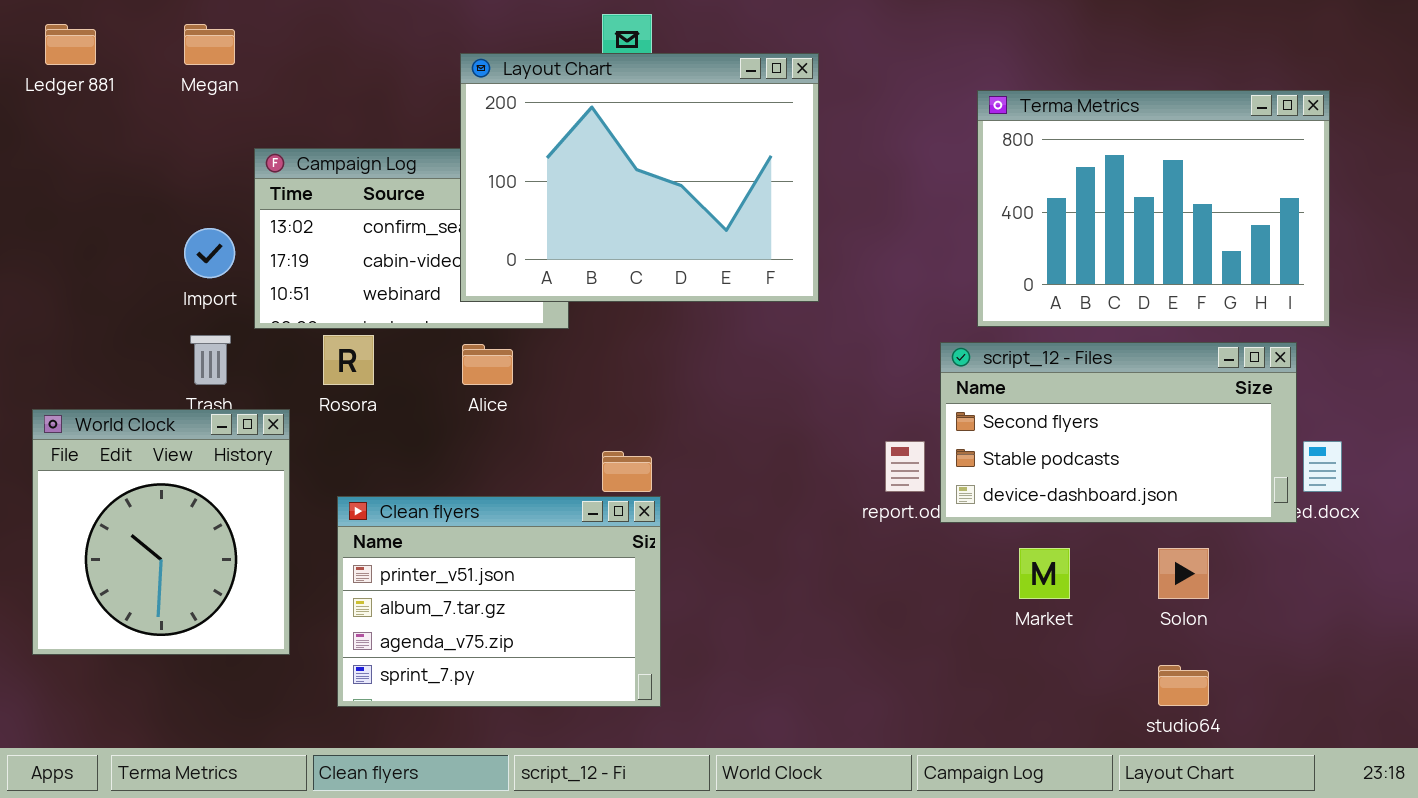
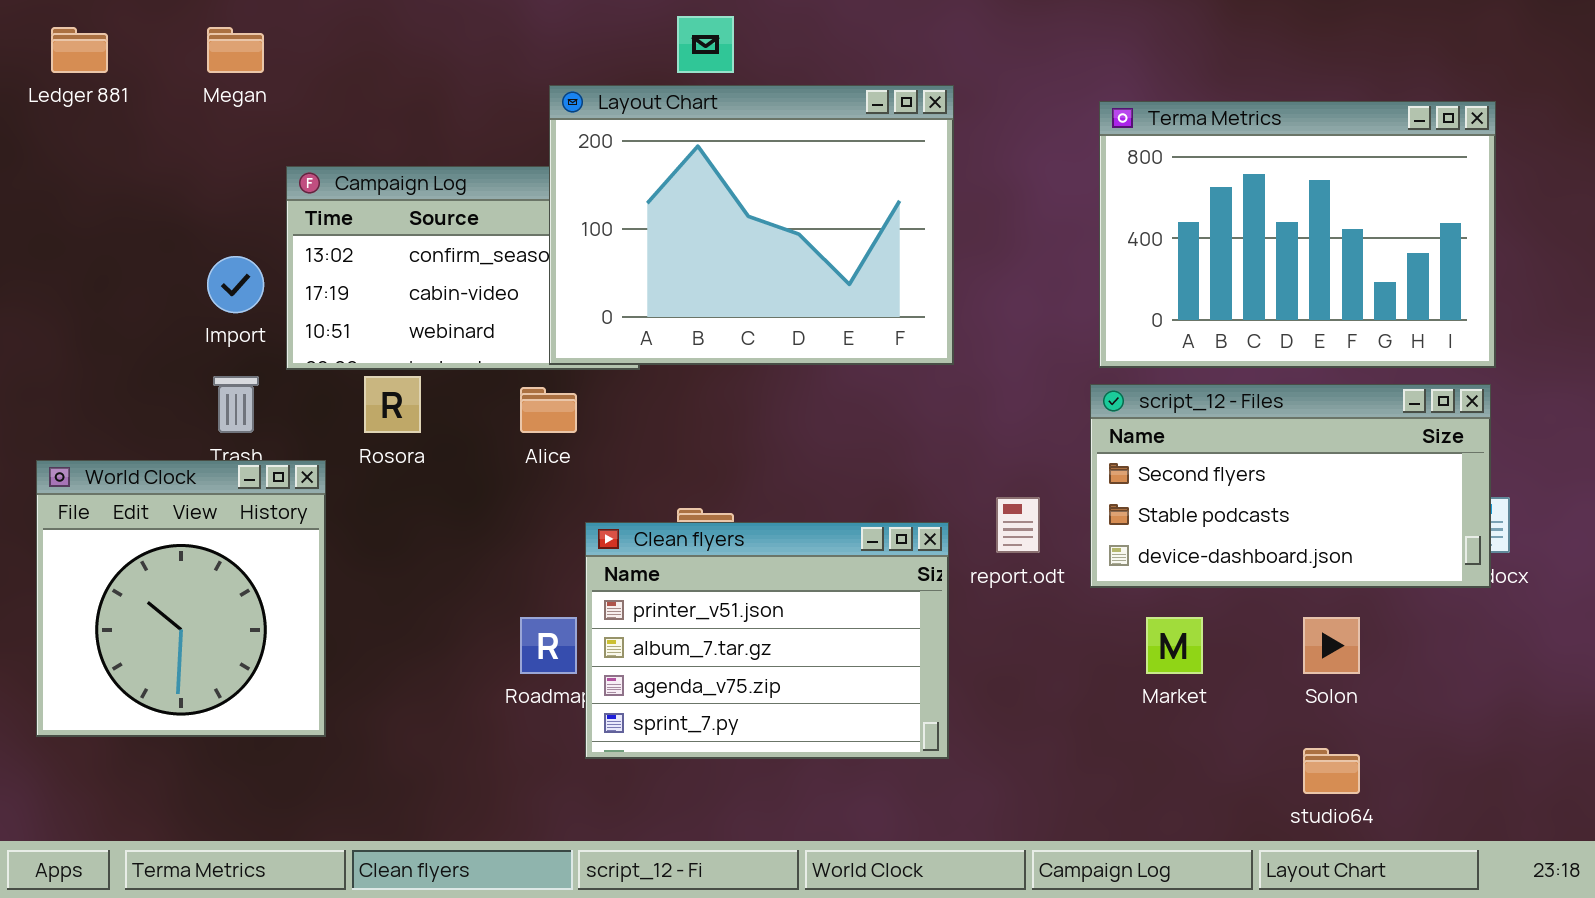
Layout Chart: [460,53,819,302] -> [549,85,954,365], moved
script_12 - Files: [940,342,1297,523] -> [1090,384,1491,588], moved
Clean flyers: [337,496,661,707] -> [585,522,949,759], moved

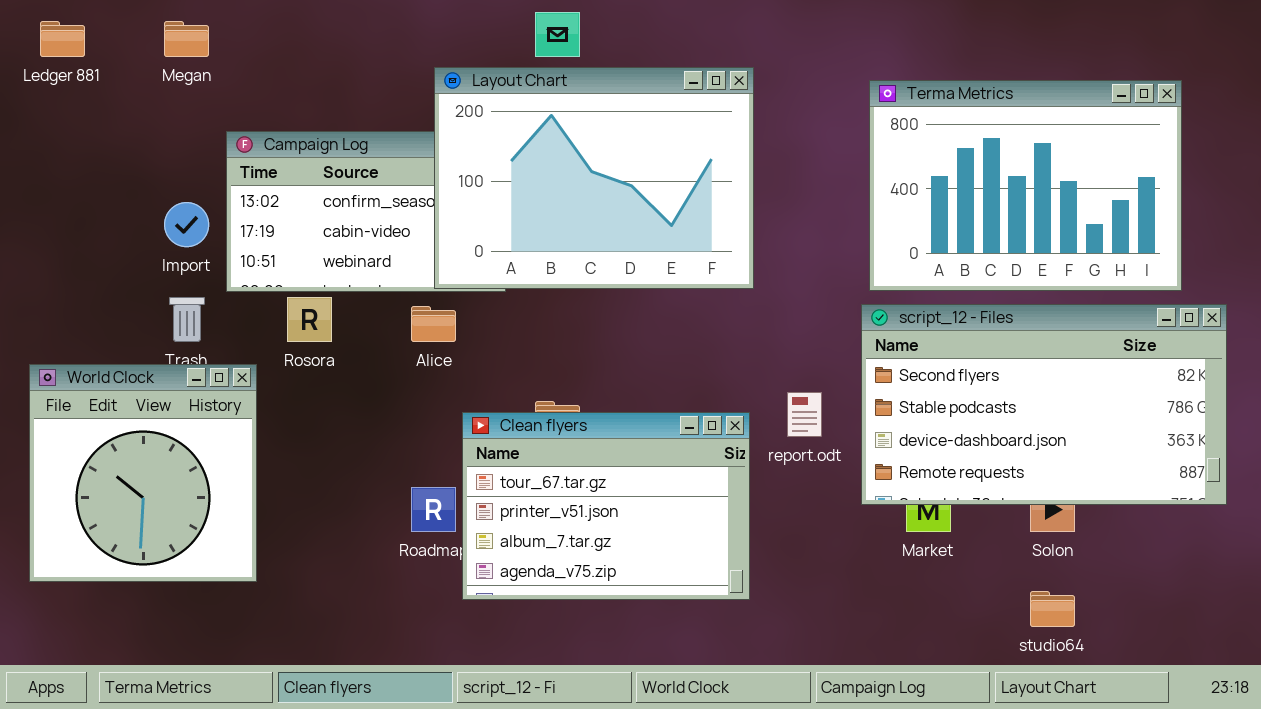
script_12 - Files: [1090,384,1491,588] -> [861,304,1227,505], resized
Clean flyers: [585,522,949,759] -> [462,412,750,600], scrolled up 1 row

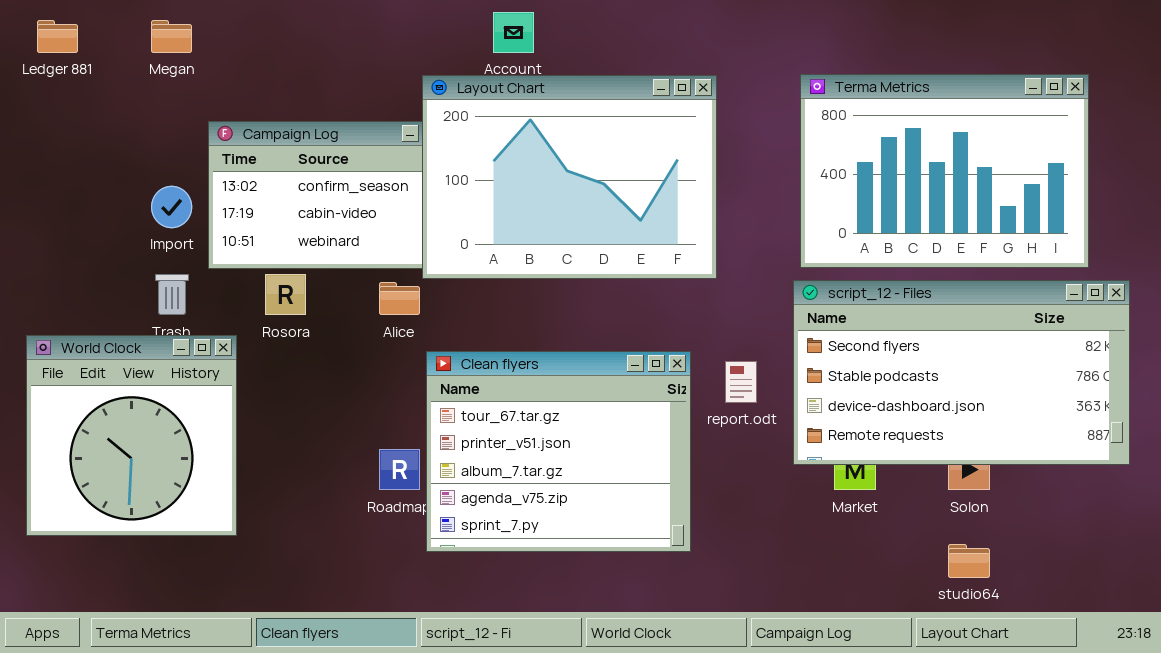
Layout Chart: [434,67,754,289] -> [422,75,717,279], moved
Clean flyers: [462,412,750,600] -> [426,351,691,552], resized

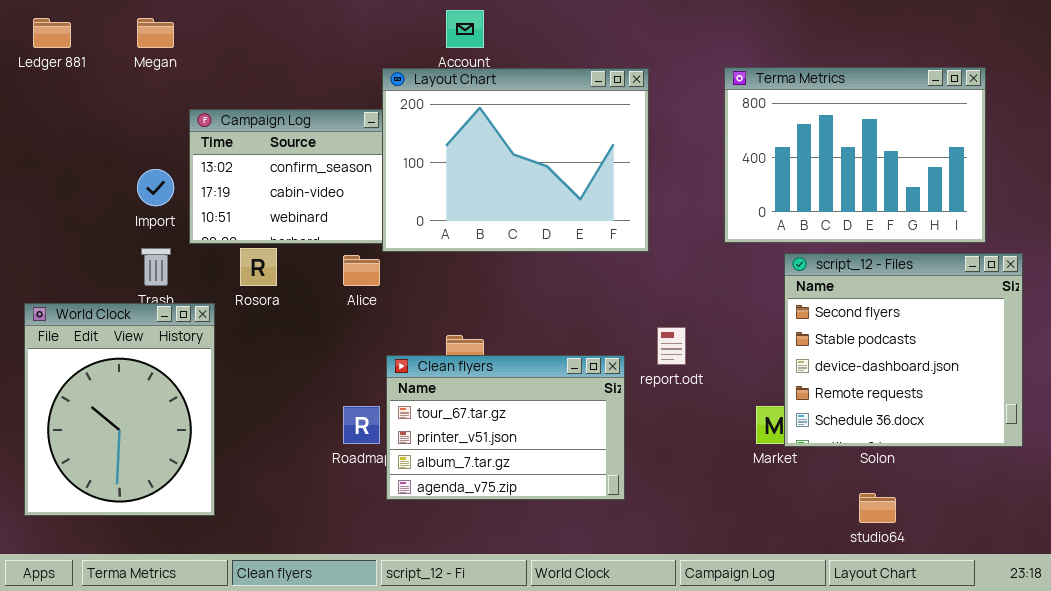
script_12 - Files: [793,280,1130,465] -> [784,253,1023,447], resized
World Clock: [26,335,237,536] -> [24,303,215,516], resized
Clean flyers: [426,351,691,552] -> [386,355,625,500], resized

